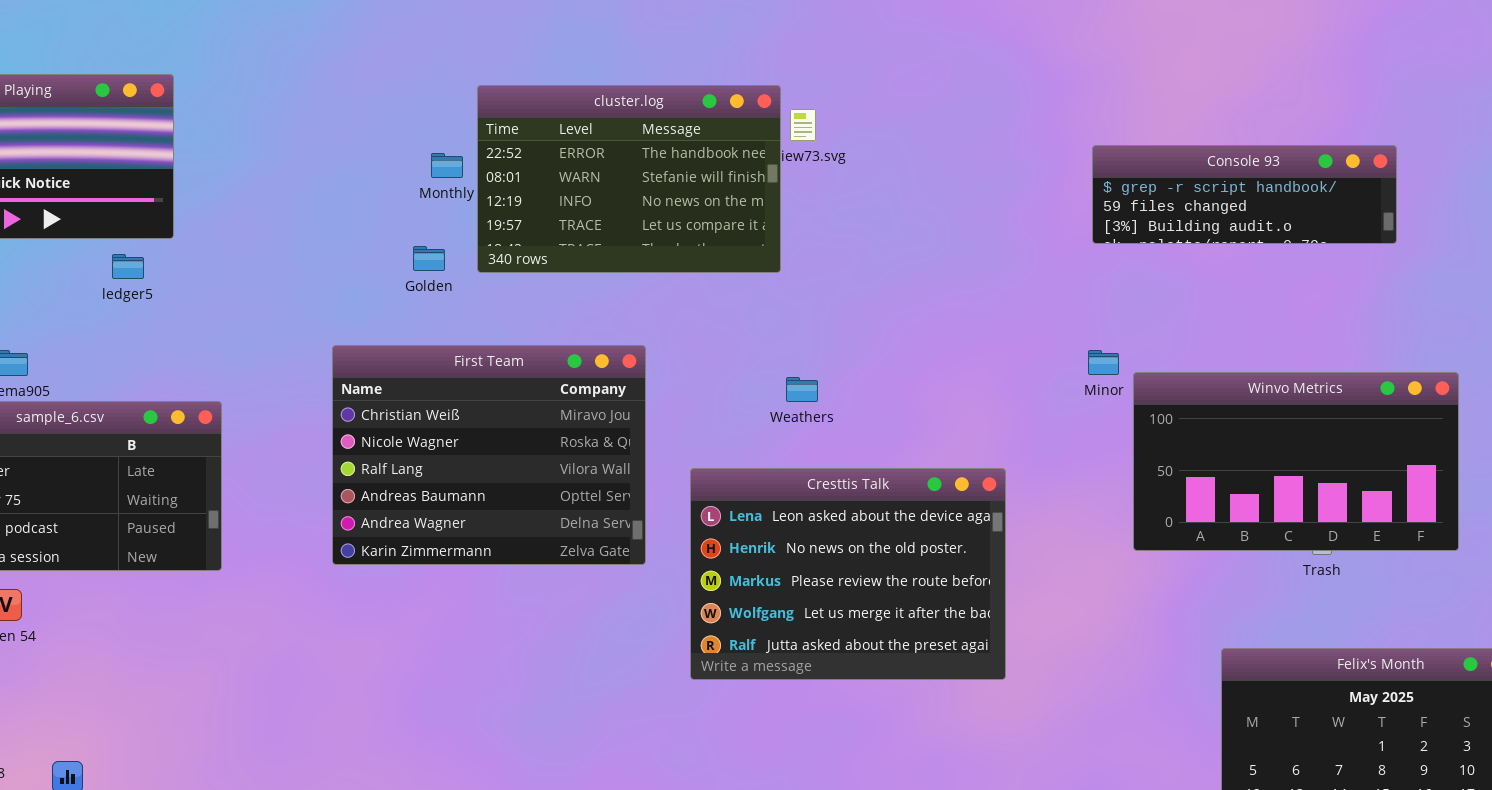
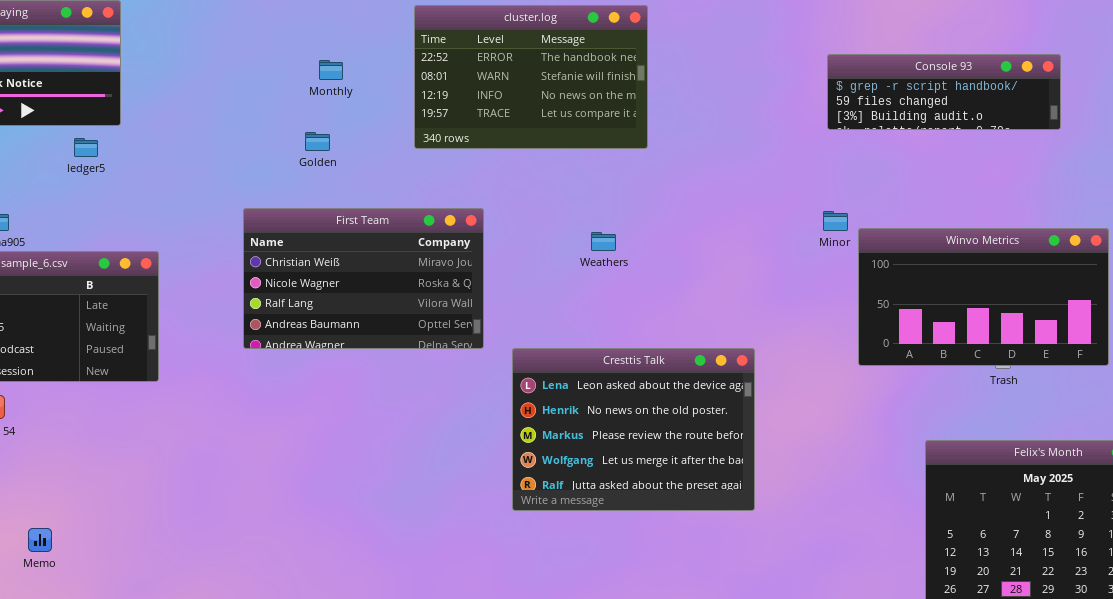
cluster.log: [477,85,781,273] -> [414,5,648,149], moved
First Team: [332,345,646,565] -> [243,208,484,349], resized
Cresttis Talk: [690,468,1006,680] -> [512,348,755,511], moved

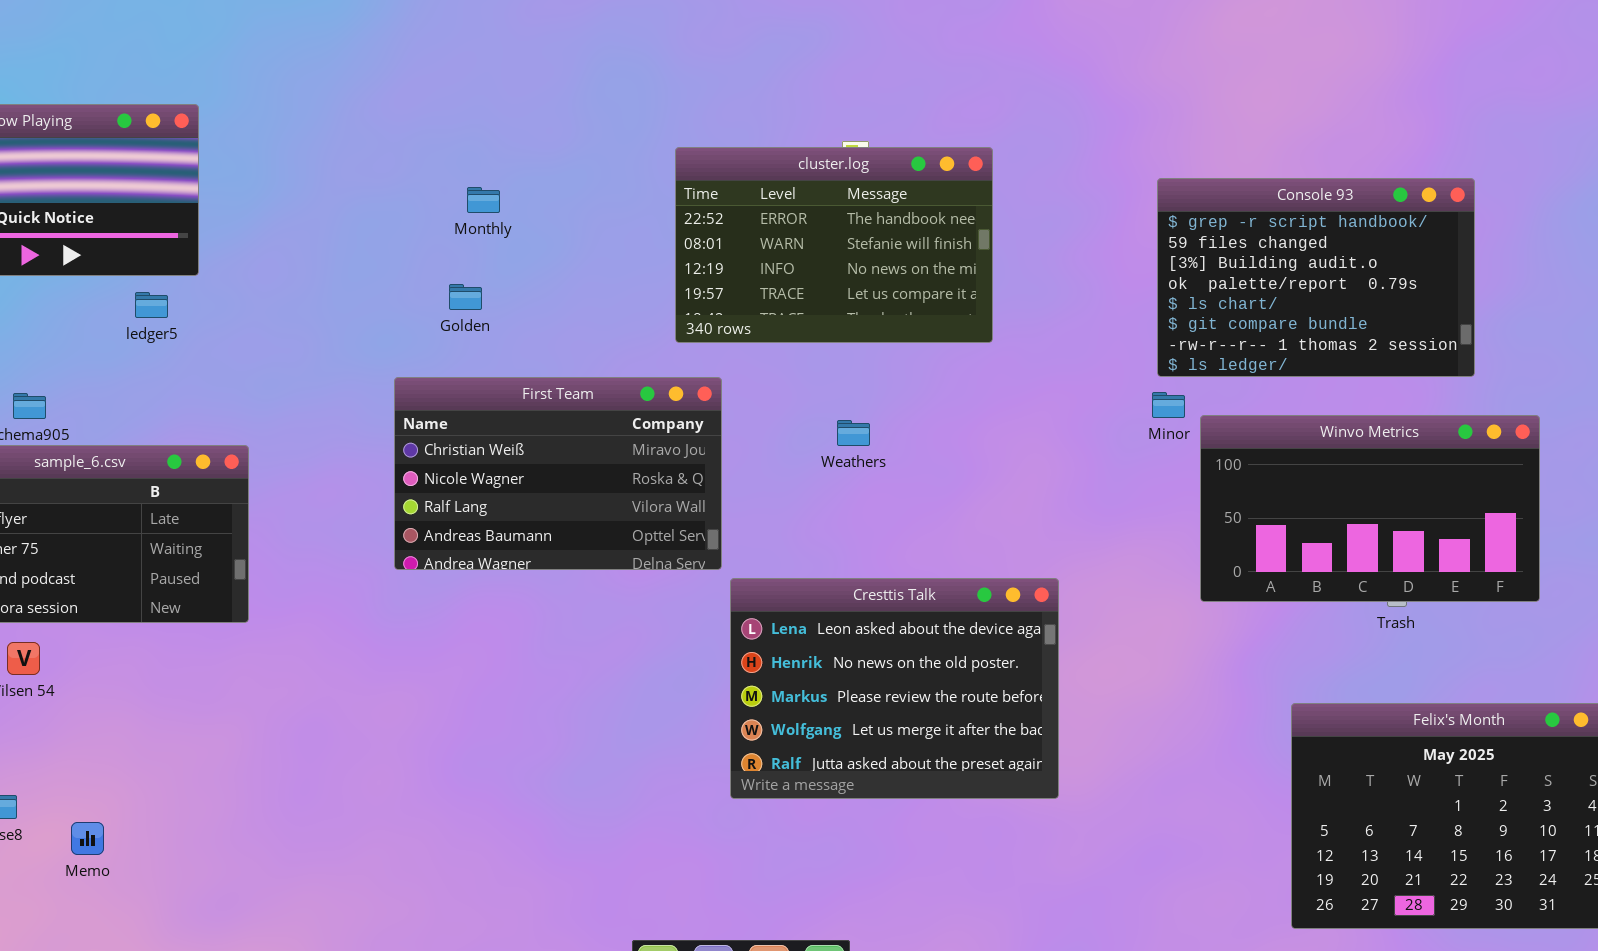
cluster.log: [414,5,648,149] -> [675,147,993,343], moved
Console 93: [827,54,1061,130] -> [1157,178,1475,377], resized
First Team: [243,208,484,349] -> [394,377,722,570], moved

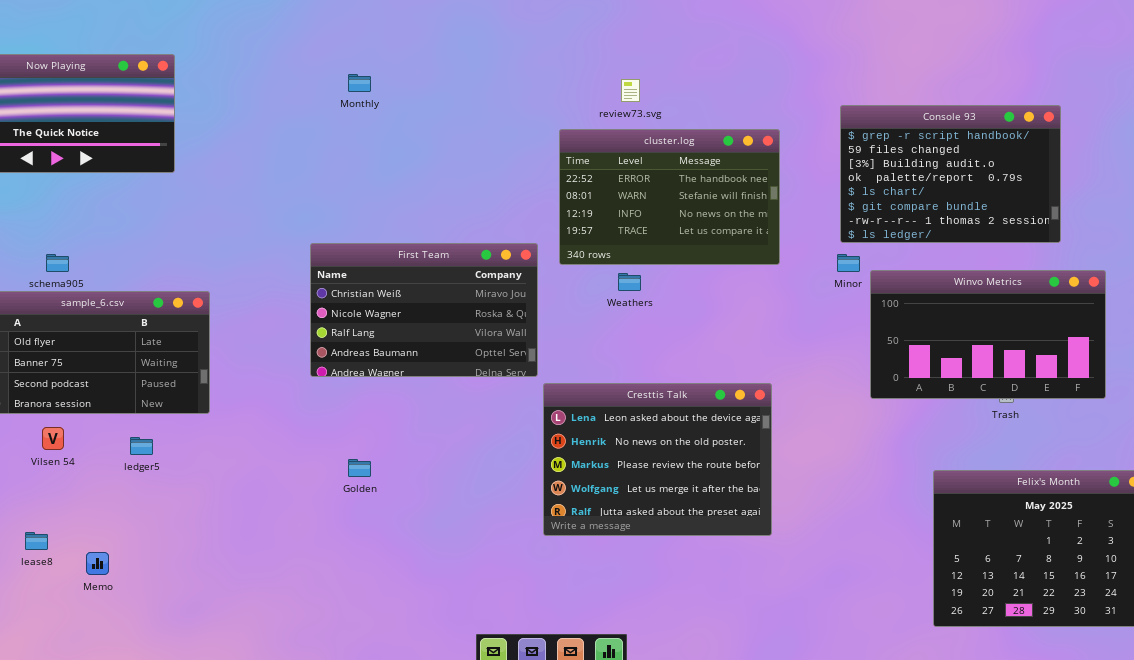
cluster.log: [675,147,993,343] -> [559,129,780,265], moved
Monthly: [467,187,500,213] -> [348,74,371,92], moved
Golden: [449,284,482,310] -> [348,459,371,477], moved
ledger5: [135,292,168,318] -> [130,437,153,455], moved

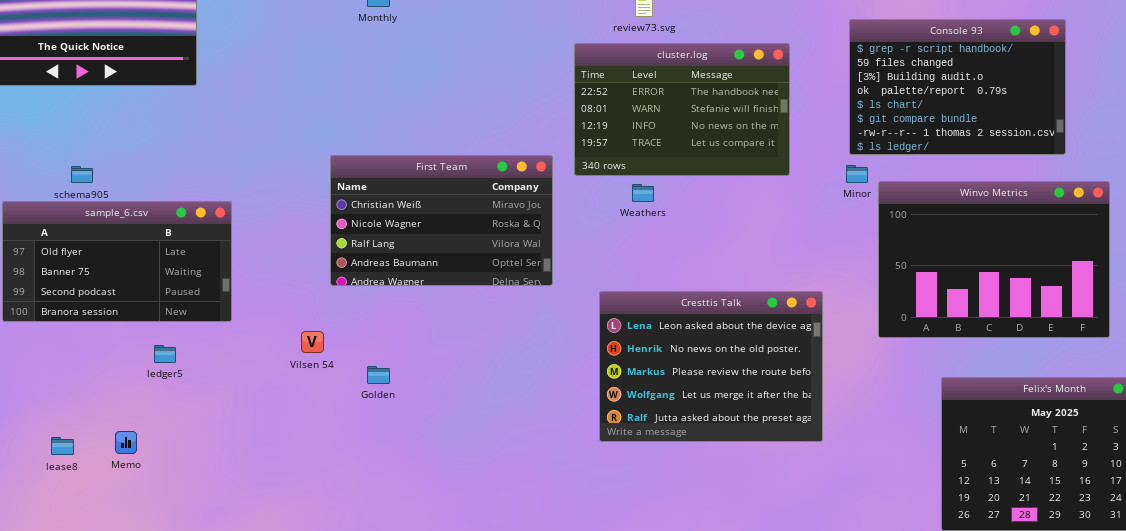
Winvo Metrics: [870,270,1106,399] -> [878,181,1110,338], resized
Cresttis Talk: [543,383,772,536] -> [599,291,823,442], moved
Vilsen 54: [42,427,64,450] -> [301,331,324,353], moved
Memo: [86,552,109,575] -> [115,431,137,454], moved

